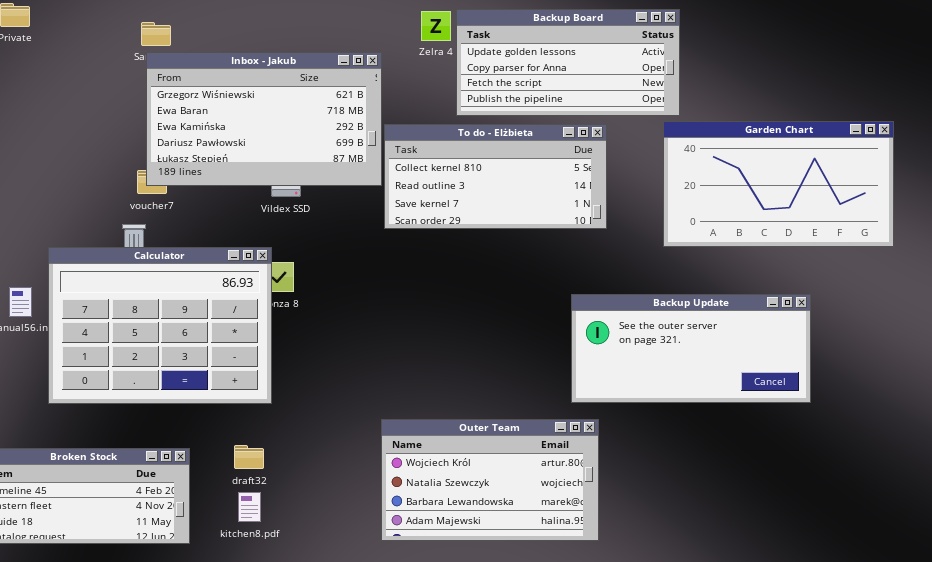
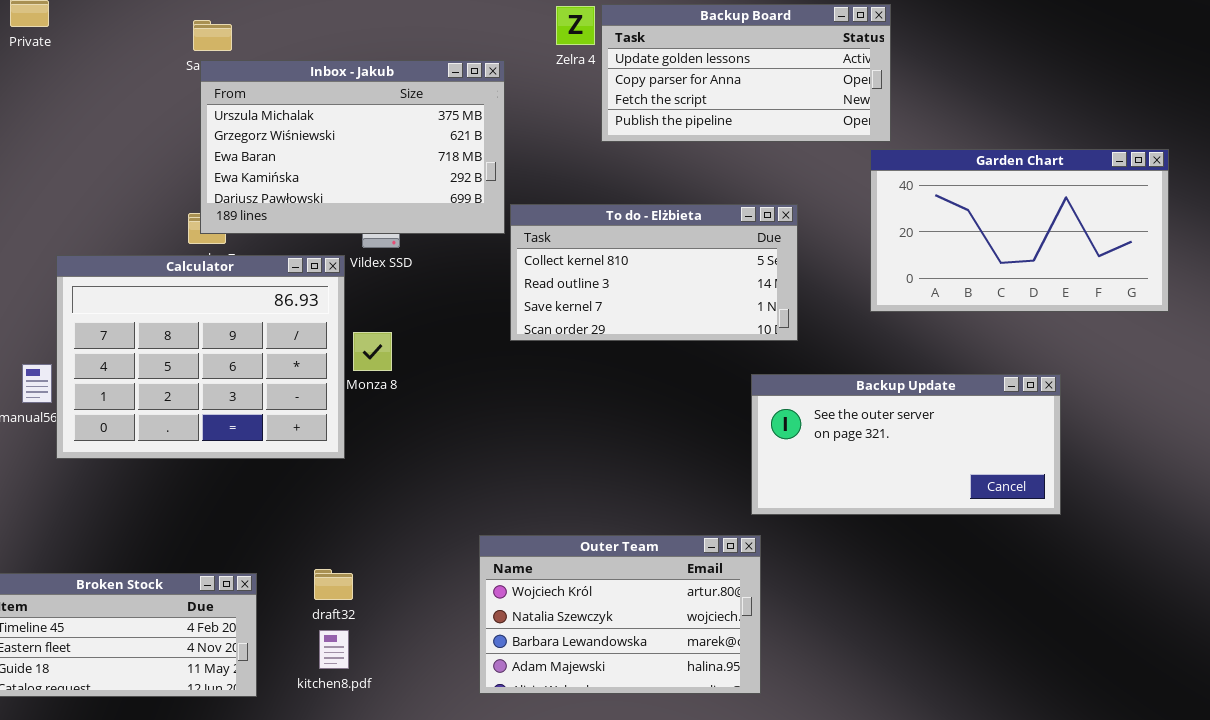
Inbox - Jakub: [146,52,382,186] -> [200,60,505,234], scrolled up 1 row
To do - Elżbieta: [384,124,607,229] -> [510,204,798,341], moved
Calculator: [48,247,272,404] -> [56,255,345,459], moved
Outer Team: [381,419,599,541] -> [479,535,761,694], moved

